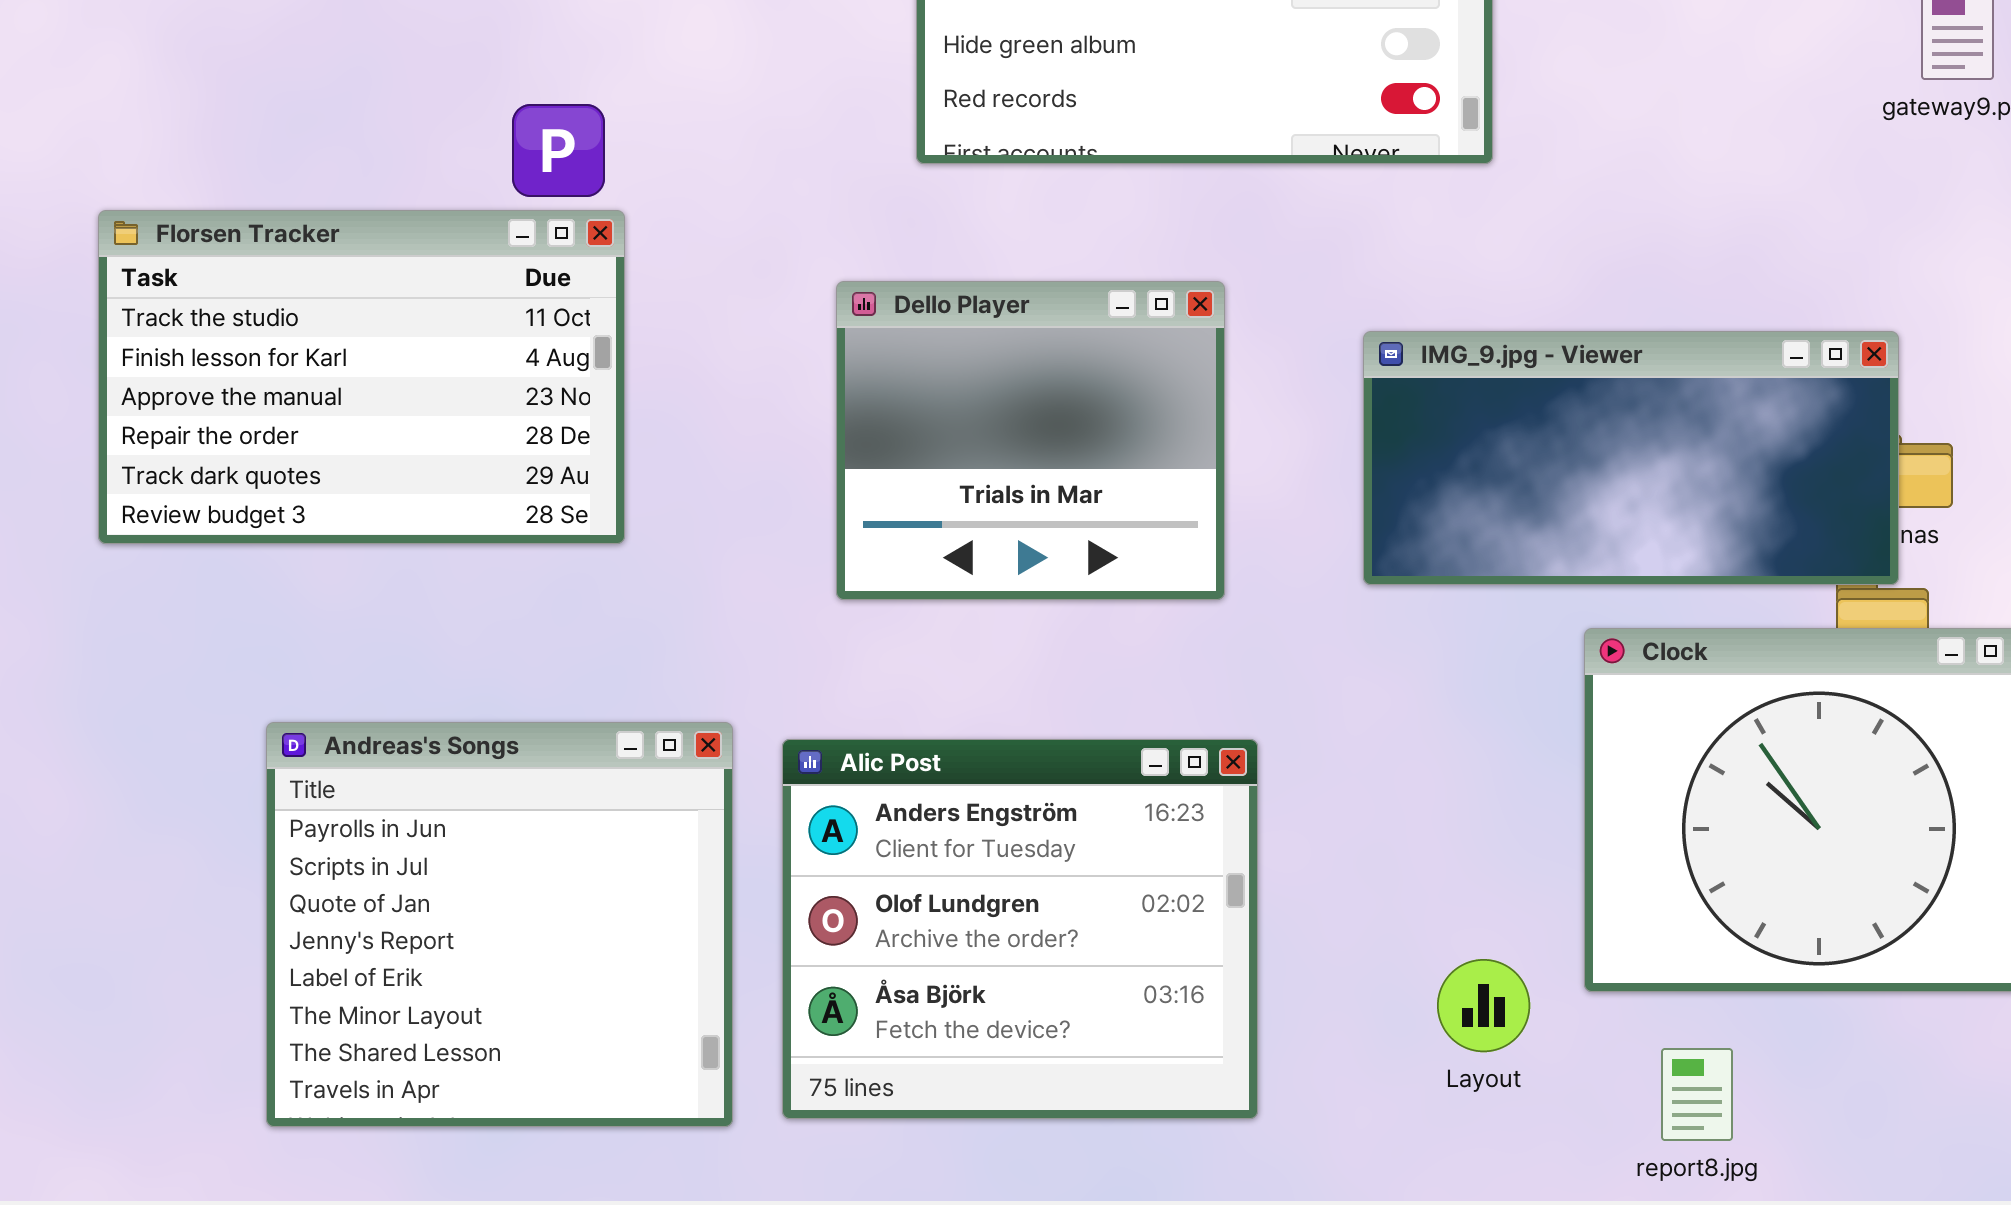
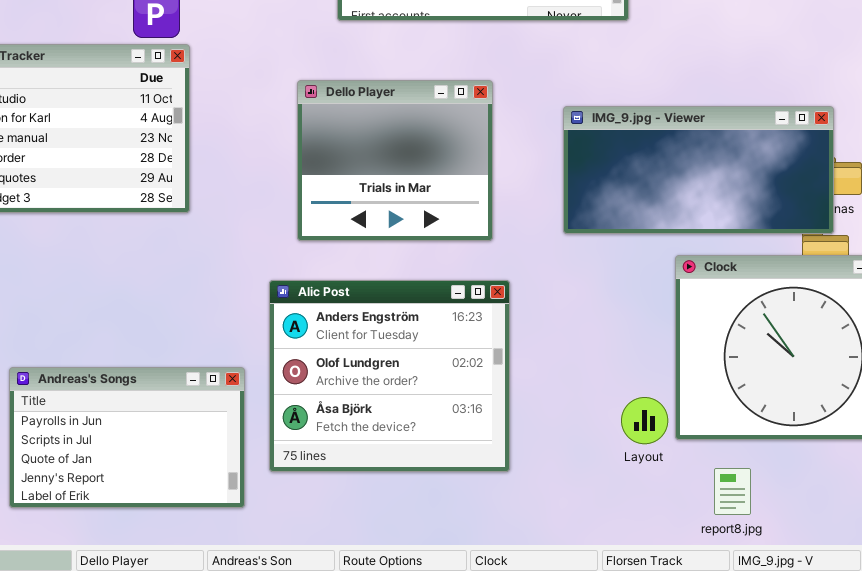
Andreas's Songs: [266,722,733,1127] -> [9,367,245,508], resized
Alic Post: [782,739,1258,1119] -> [269,280,510,472], moved
Layout: [1437,959,1530,1052] -> [621,397,668,444], moved

